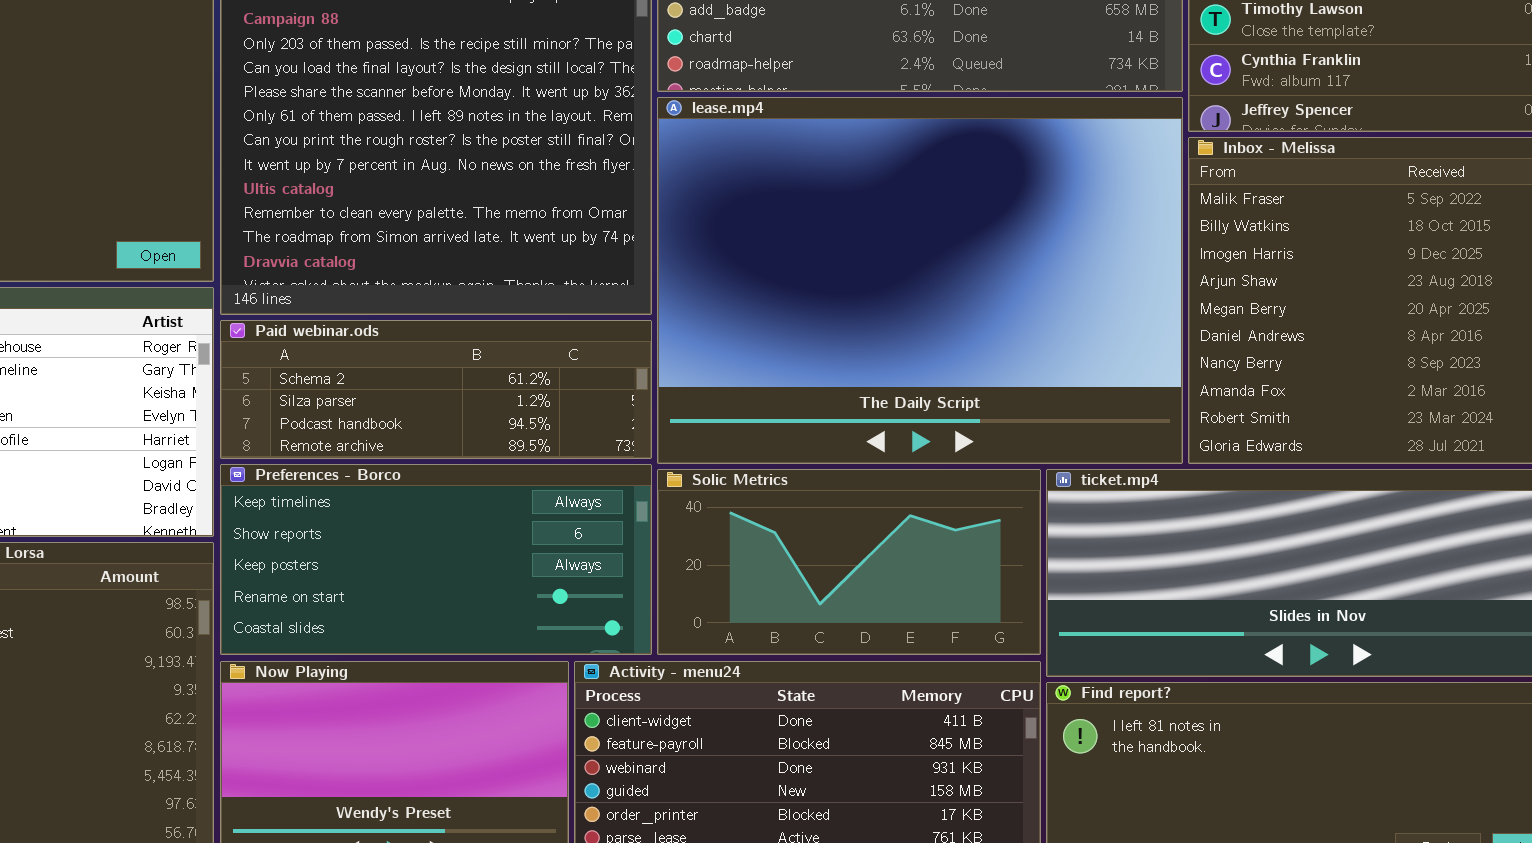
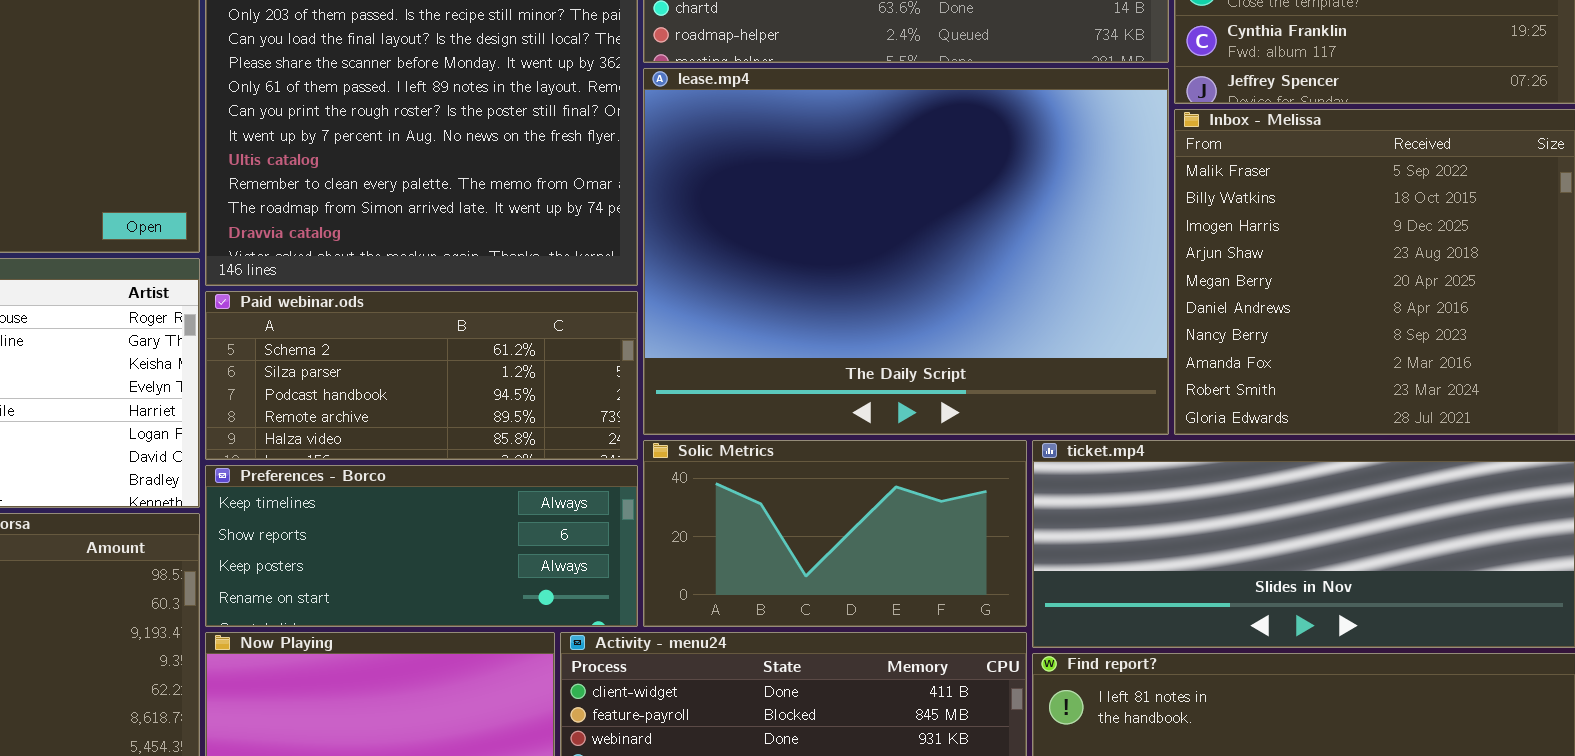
Paid webinar.ods: [220,320,652,459] -> [205,291,638,460], resized
Preferences - Borco: [220,464,652,655] -> [205,465,638,627], resized

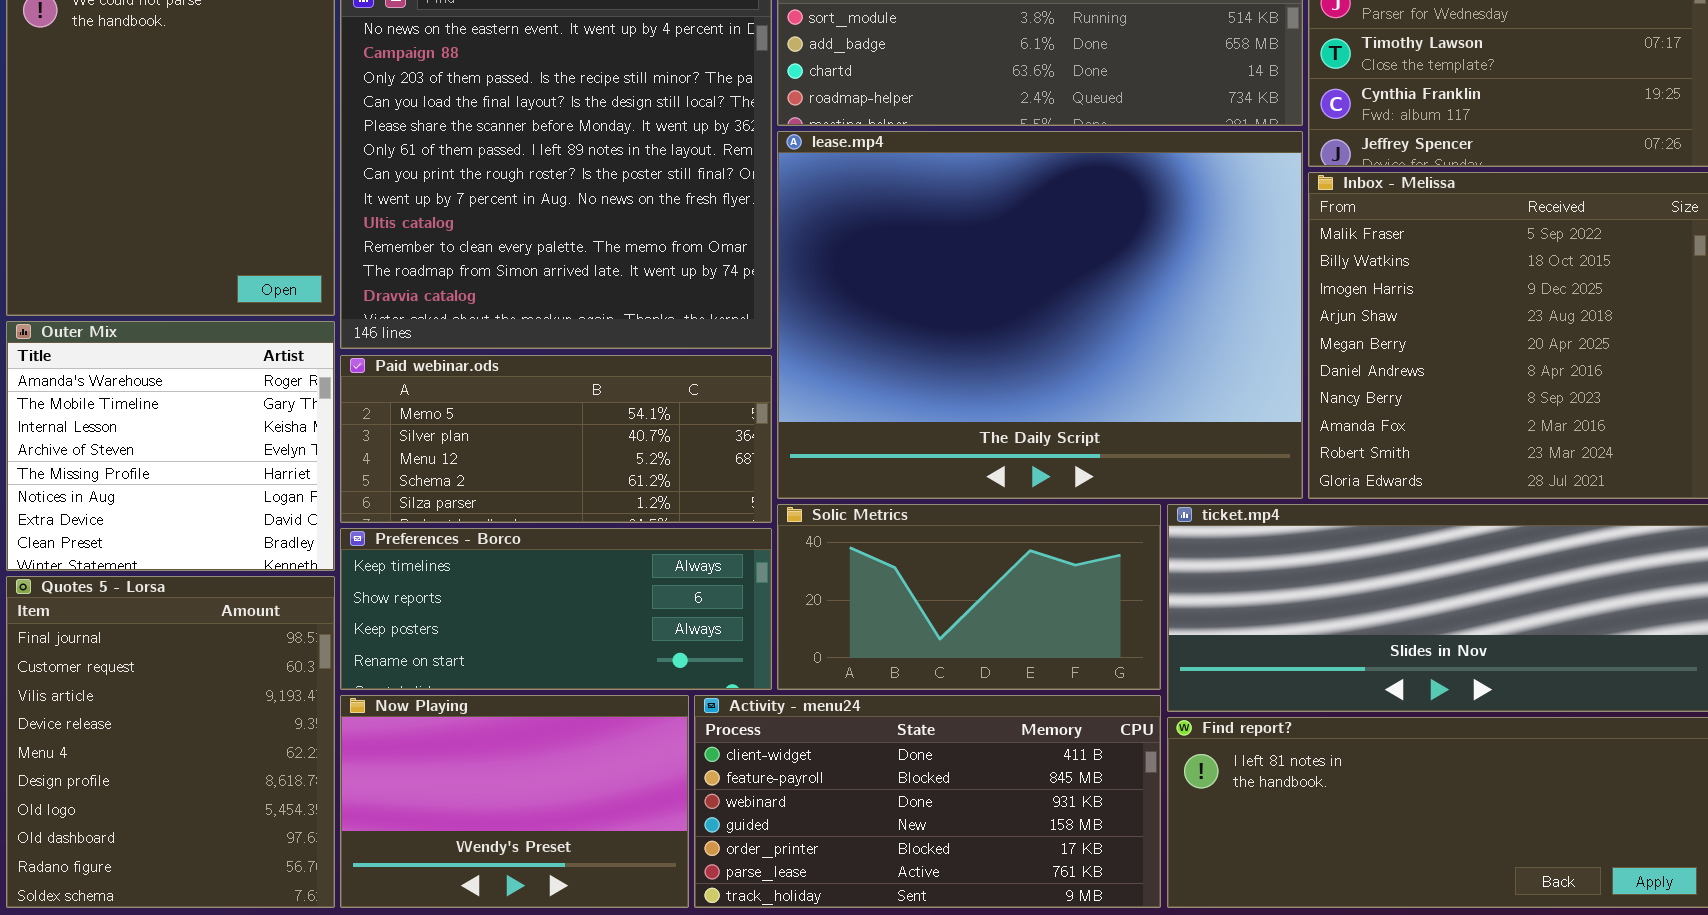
Paid webinar.ods: [205,291,638,460] -> [340,355,772,523], scrolled up 3 rows

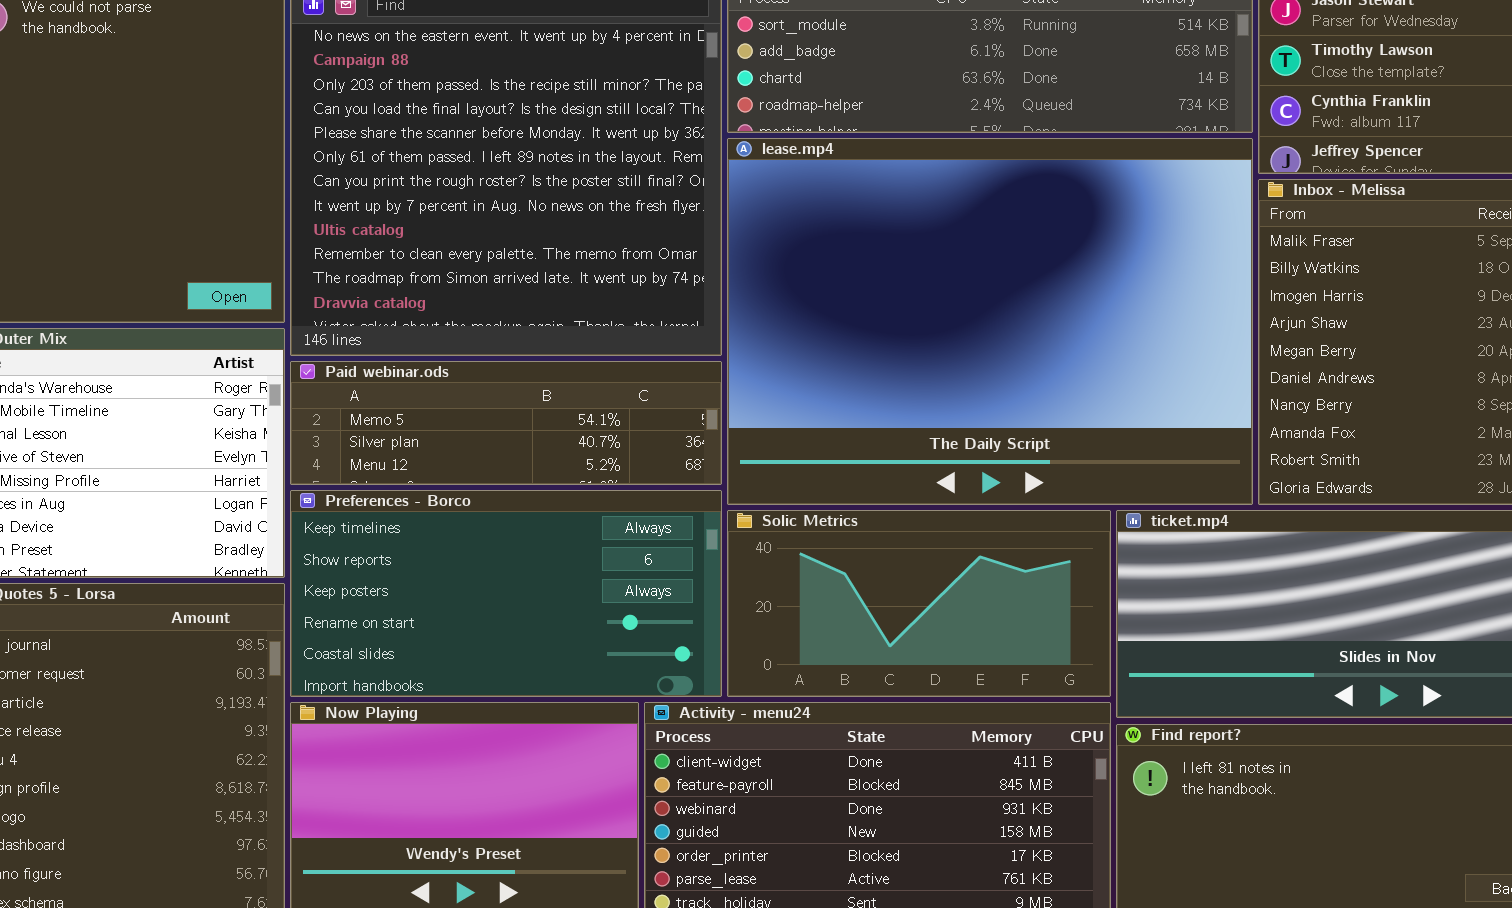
Paid webinar.ods: [340,355,772,523] -> [290,361,722,485], resized
Preferences - Borco: [340,528,772,690] -> [290,490,722,697], resized

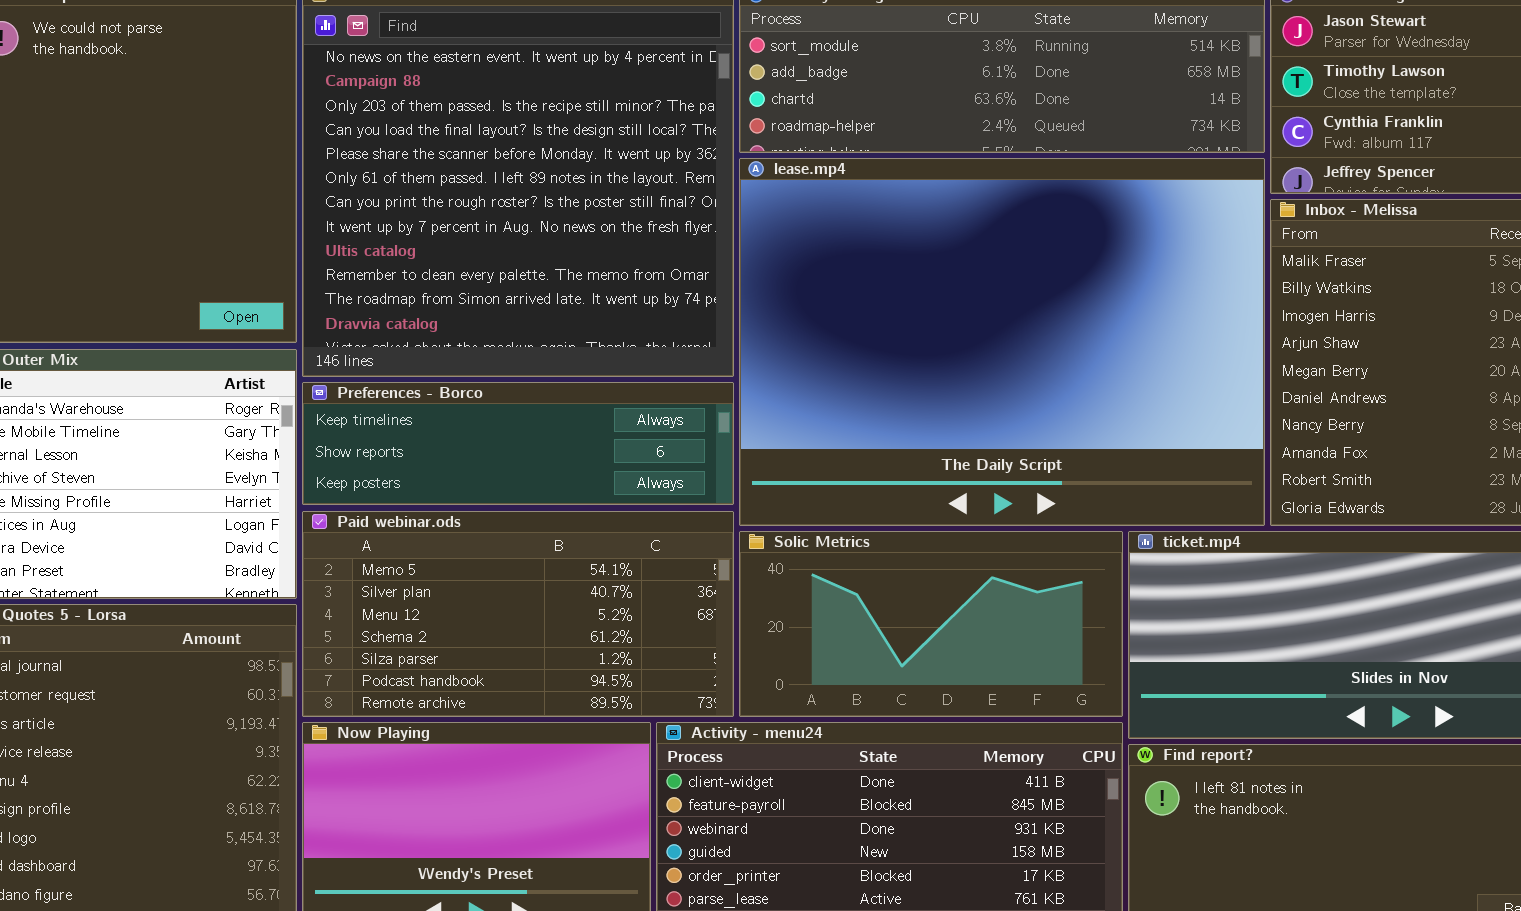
Paid webinar.ods: [290,361,722,485] -> [302,511,734,717], moved, resized
Preferences - Borco: [290,490,722,697] -> [302,382,734,505], moved, resized

